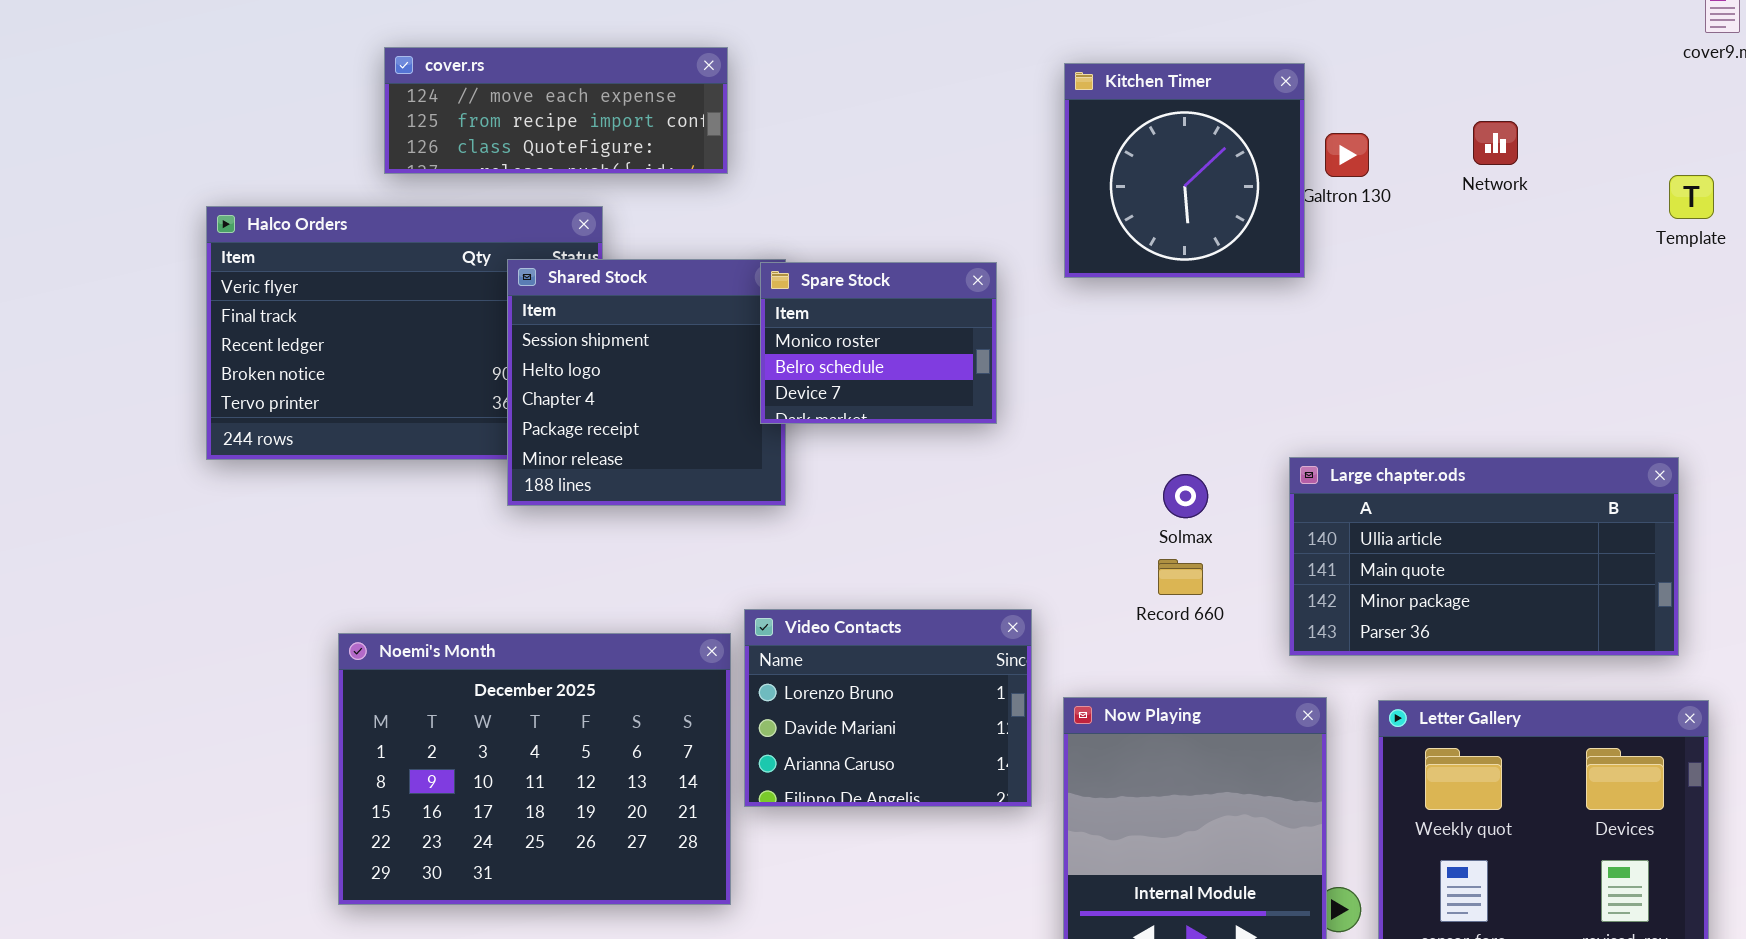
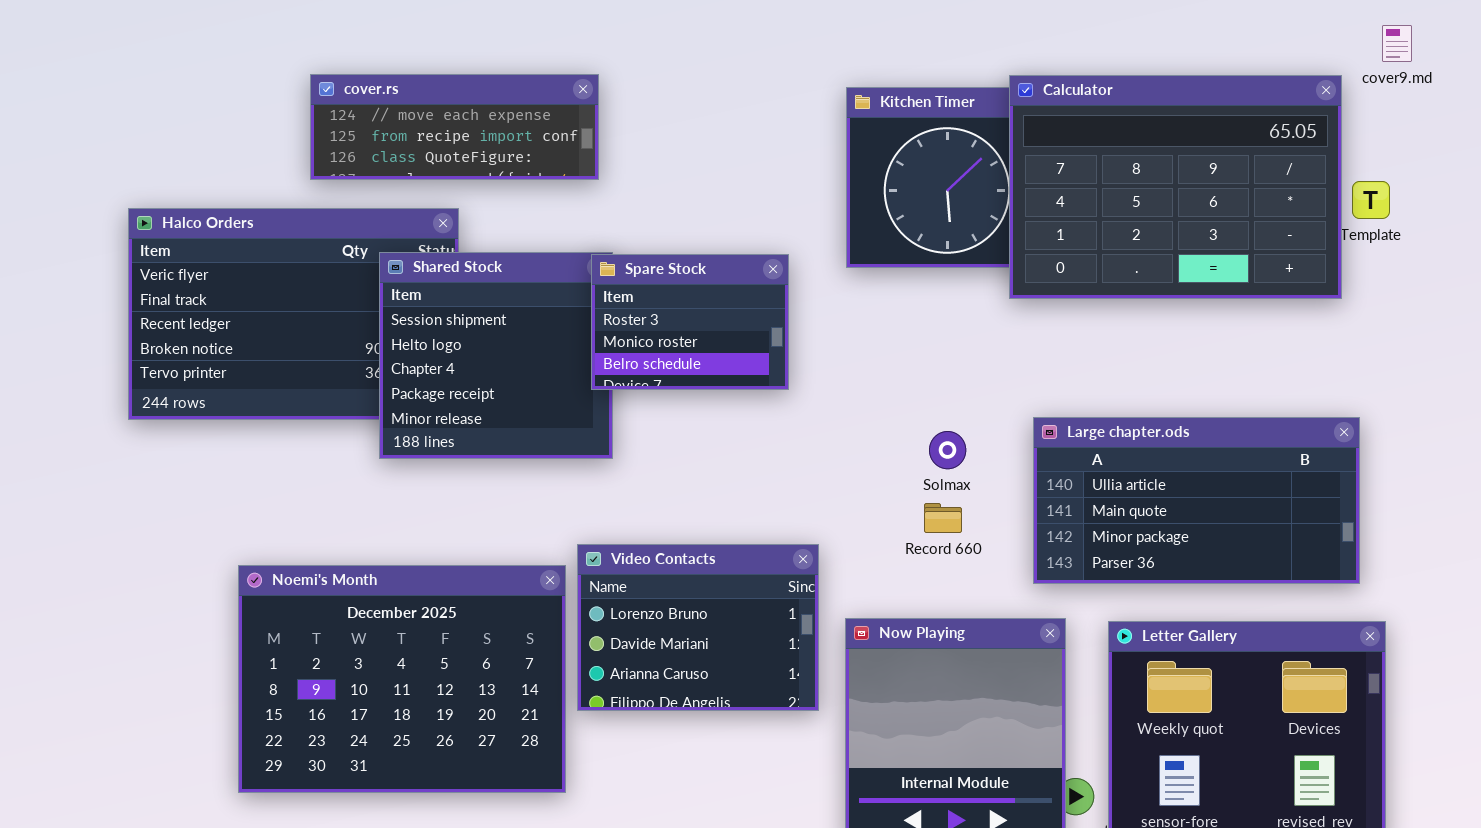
cover.rs: [384,47,728,174] -> [310,74,599,180], moved
Calculator: none -> [1009,75,1342,299], opened
Spare Stock: [760,262,997,424] -> [591,254,789,390], scrolled up 1 row

